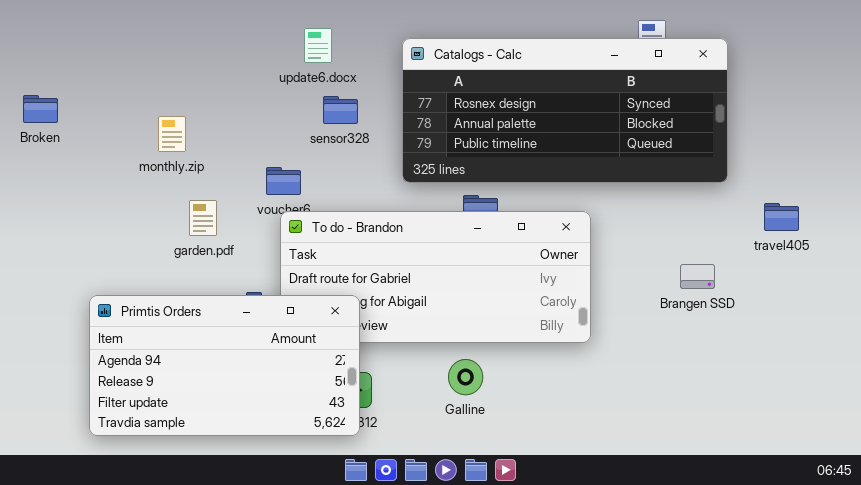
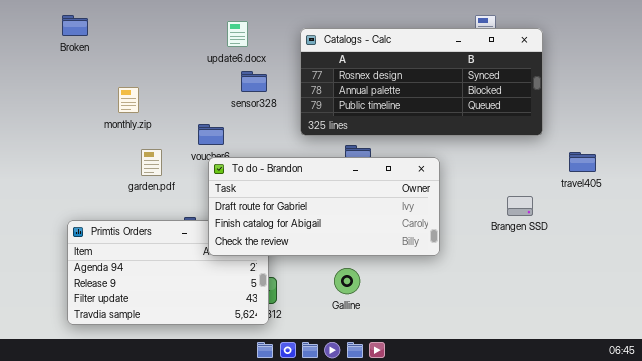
Broken: [23,95,58,123] -> [62,15,88,36], moved
To do - Brandon: [280,211,591,343] -> [208,157,440,256], raised

